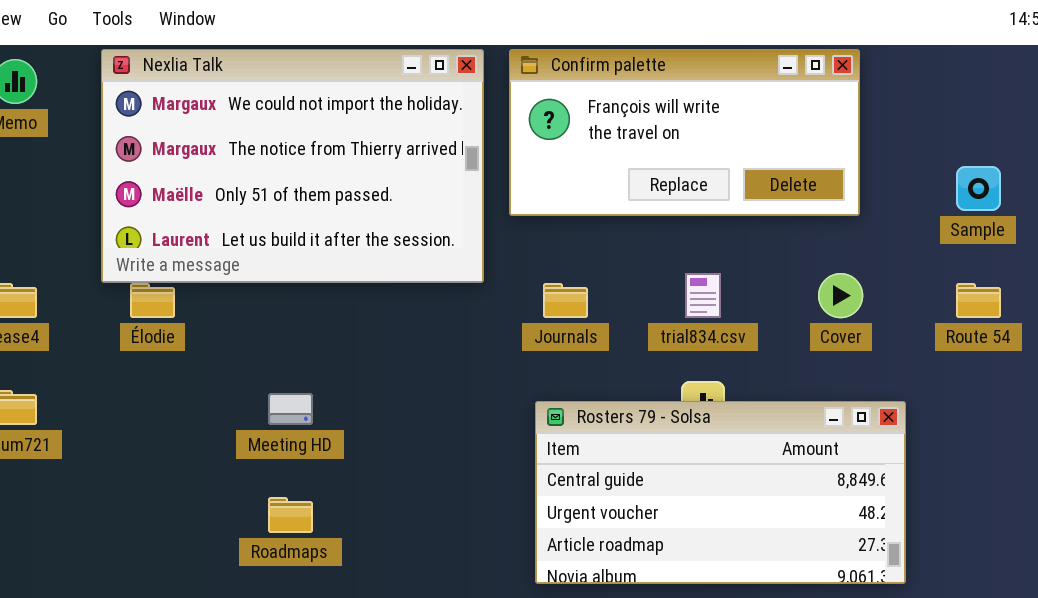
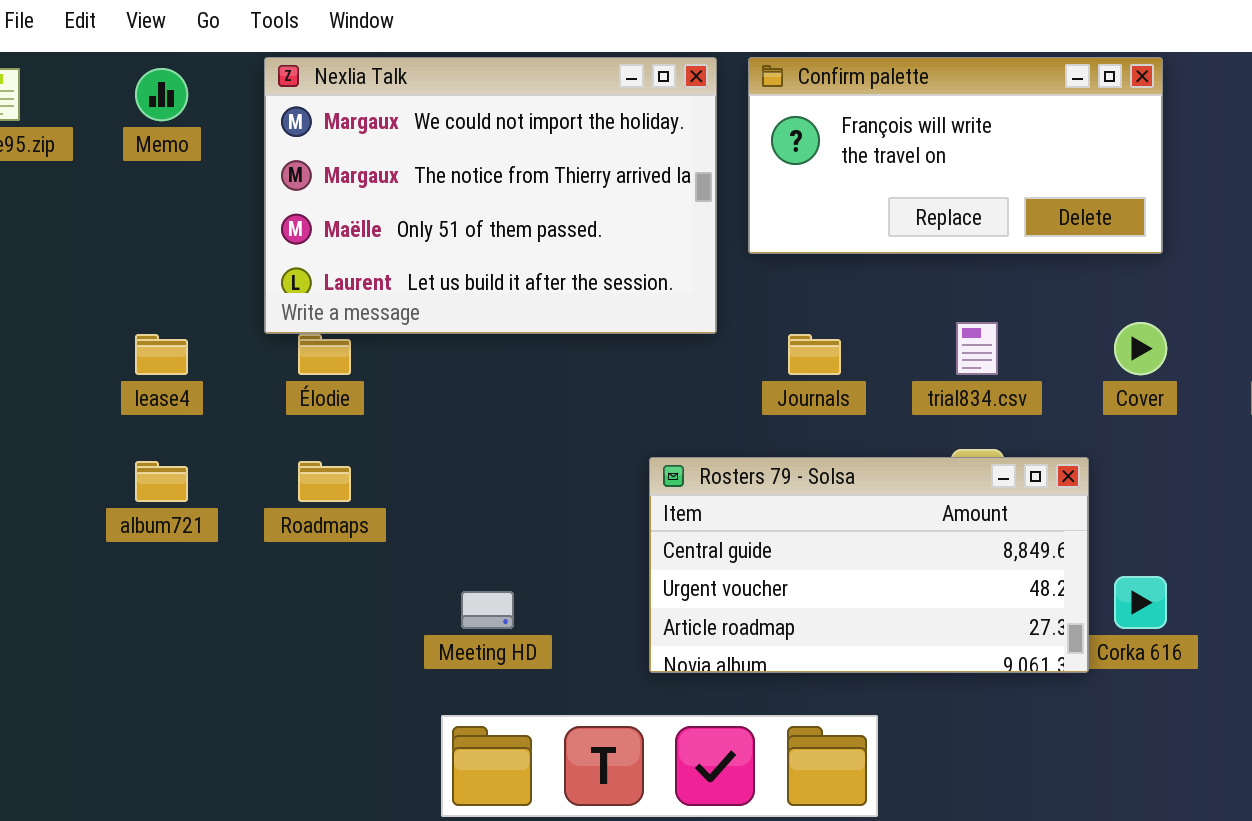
Meeting HD: [268,393,313,425] -> [461,591,514,629], moved
Rosters 79 - Solsa: [535,401,906,584] -> [649,457,1089,673], moved
Roadmaps: [268,497,313,533] -> [298,461,351,502], moved

